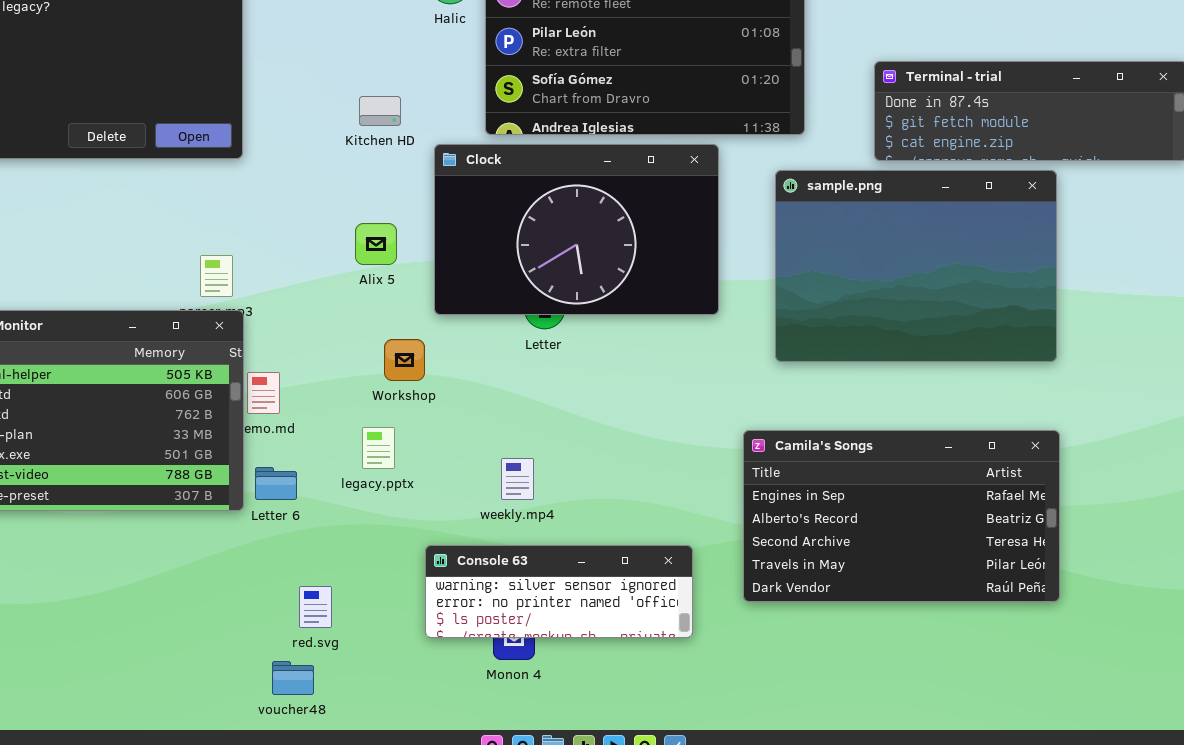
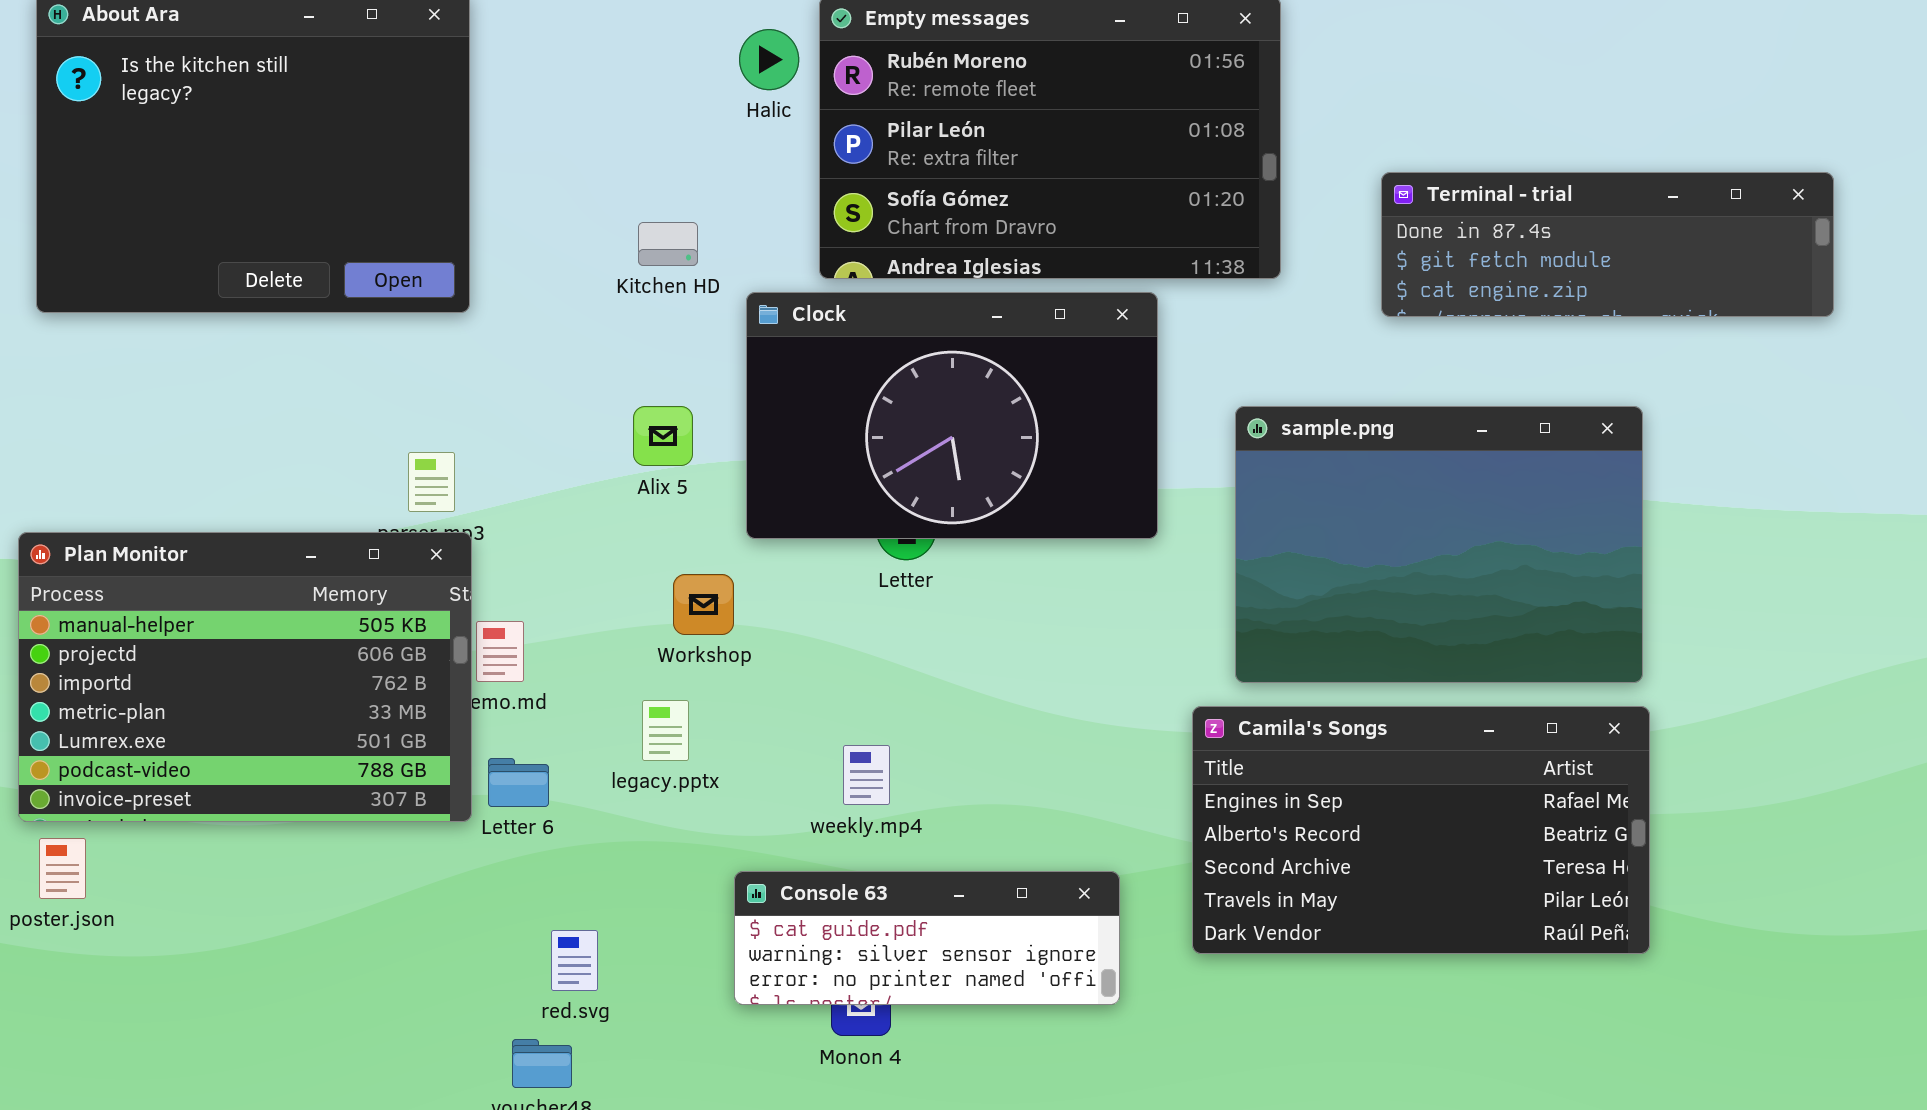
sample.png: [775,170,1057,362] -> [1235,406,1643,683], moved
Console 63: [425,545,693,638] -> [734,871,1120,1005], scrolled up 1 row

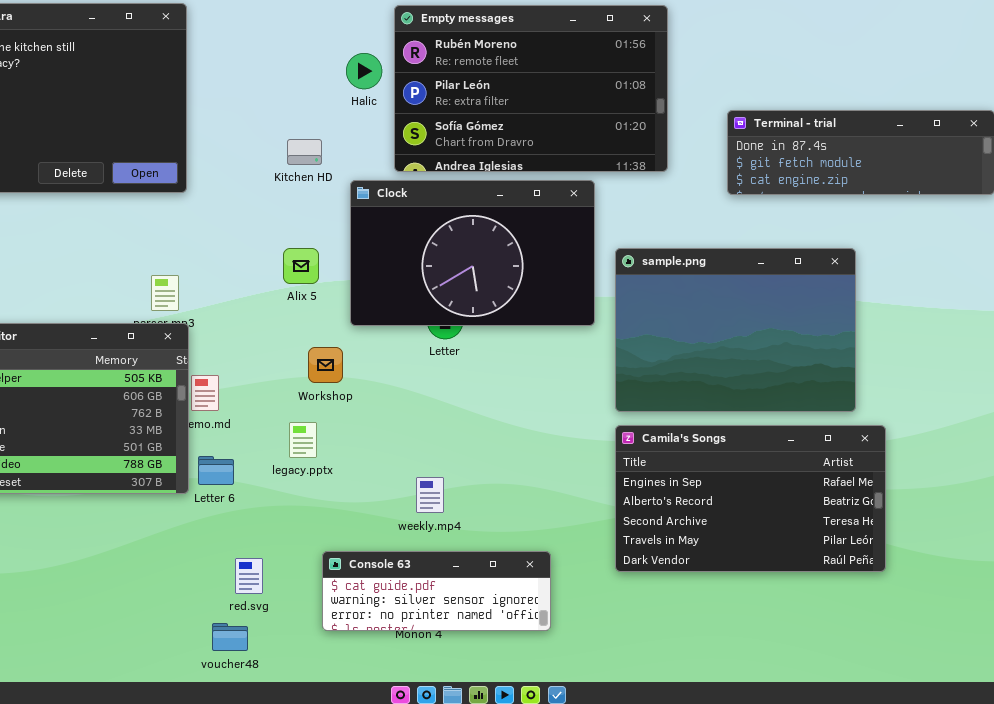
Halic: [739,29,799,90] -> [346,53,382,89], moved
sample.png: [1235,406,1643,683] -> [615,248,856,412], moved
weekly.mp4: [843,745,890,805] -> [416,477,444,513], moved
Console 63: [734,871,1120,1005] -> [322,551,551,631], moved

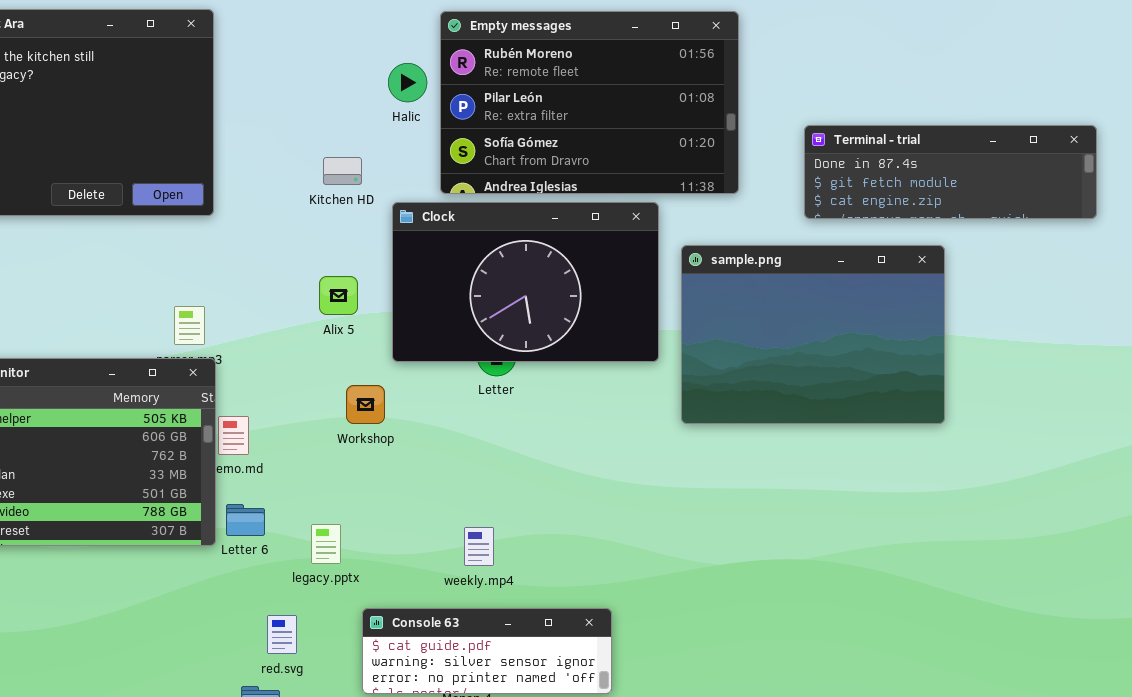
sample.png: [615,248,856,412] -> [681,245,945,424], moved
legacy.pptx: [289,422,317,458] -> [311,524,341,564], moved
Camila's Songs: [615,425,886,572] -> none, closed

